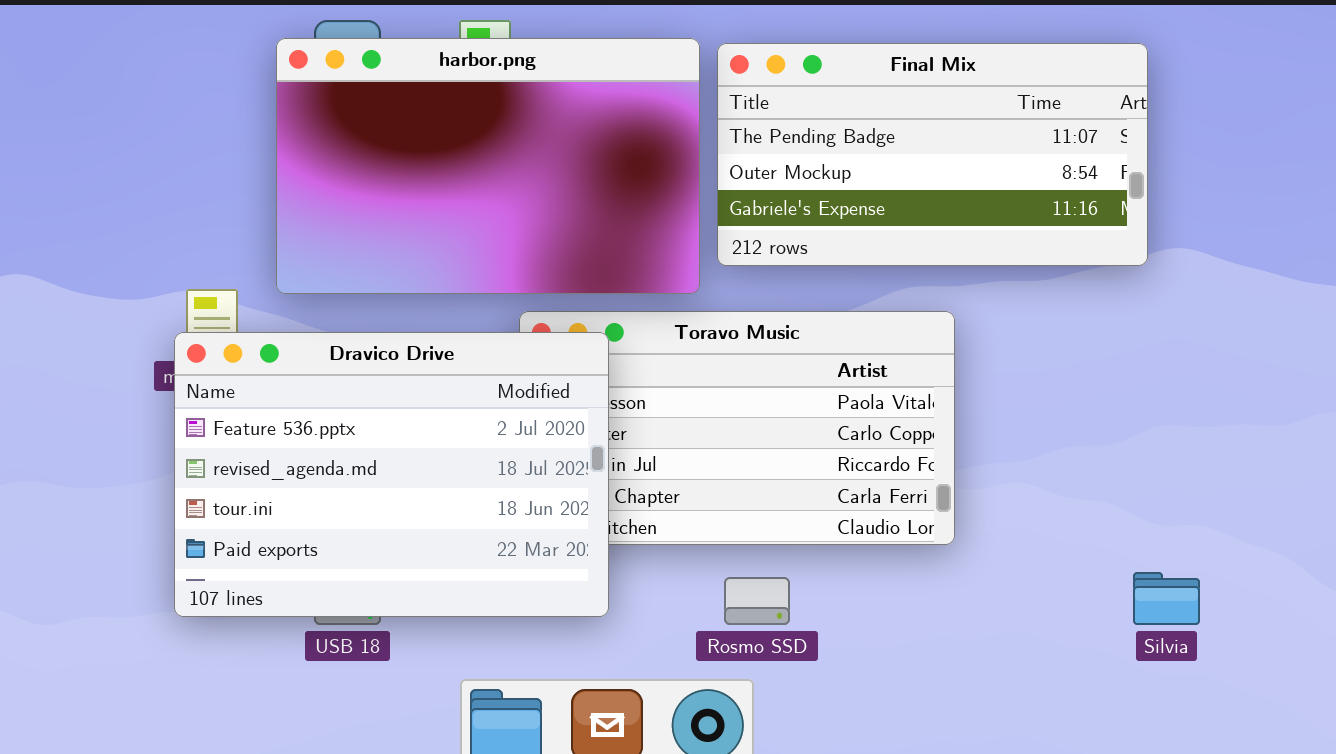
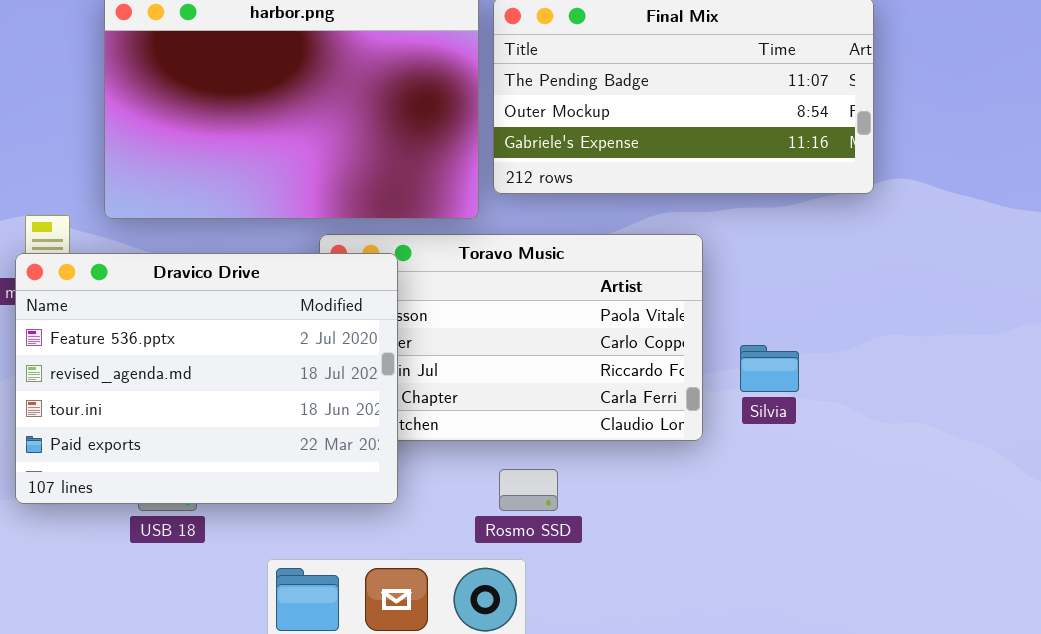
Silvia: [1133,572,1200,625] -> [740,345,799,392], moved

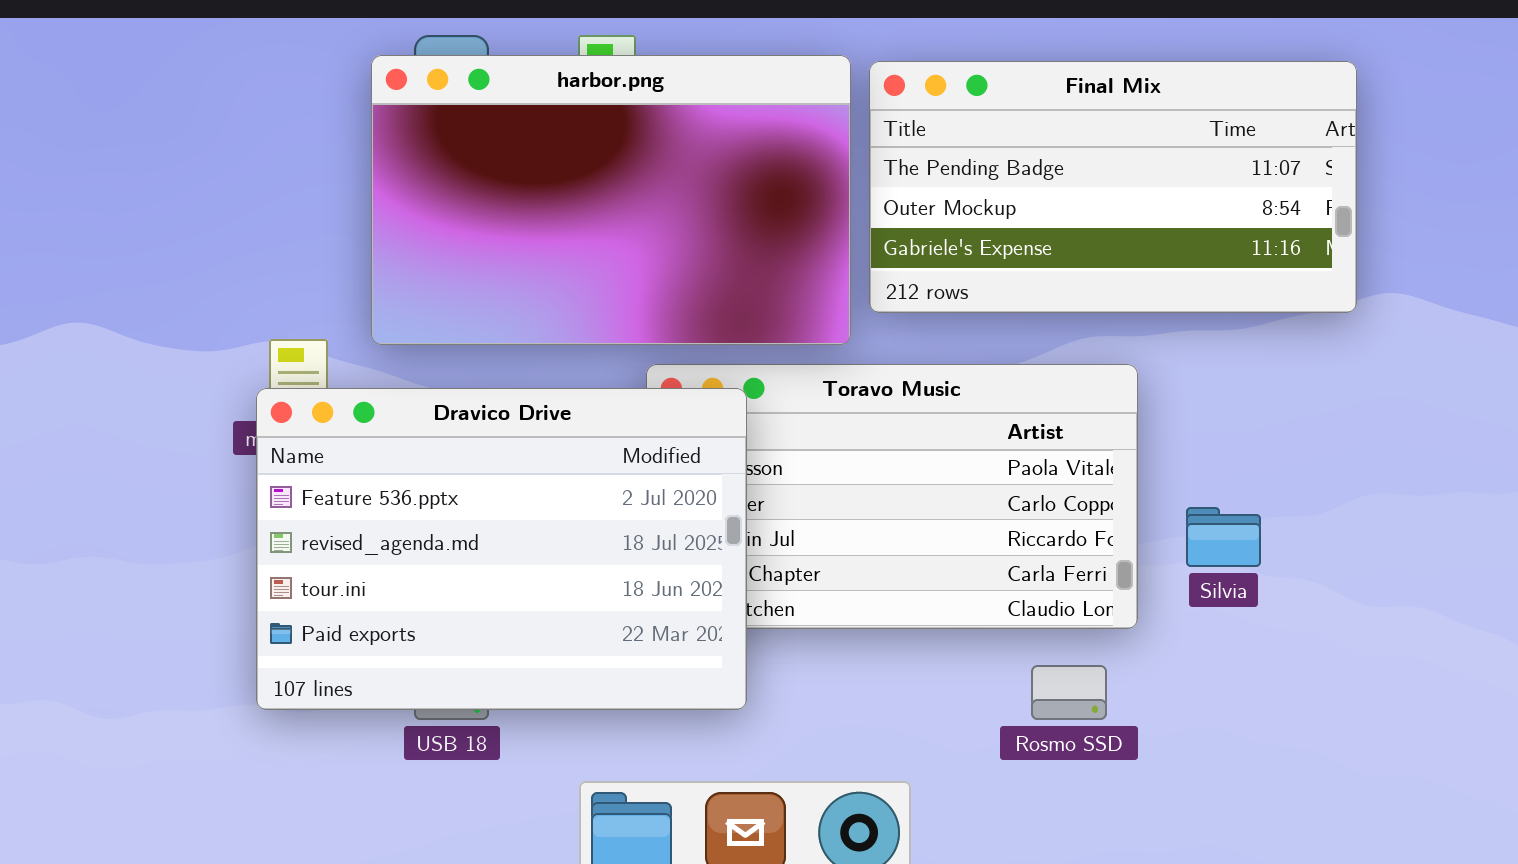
Rosmo SSD: [499,469,558,511] -> [1031,665,1107,720], moved

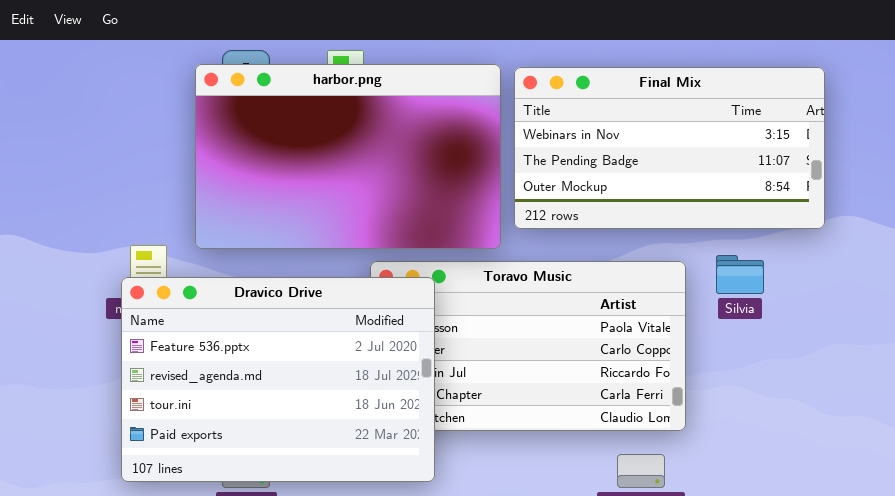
Final Mix: [869,61,1357,313] -> [514,67,825,229], scrolled up 1 row
Silvia: [1186,507,1261,567] -> [716,255,764,294], moved

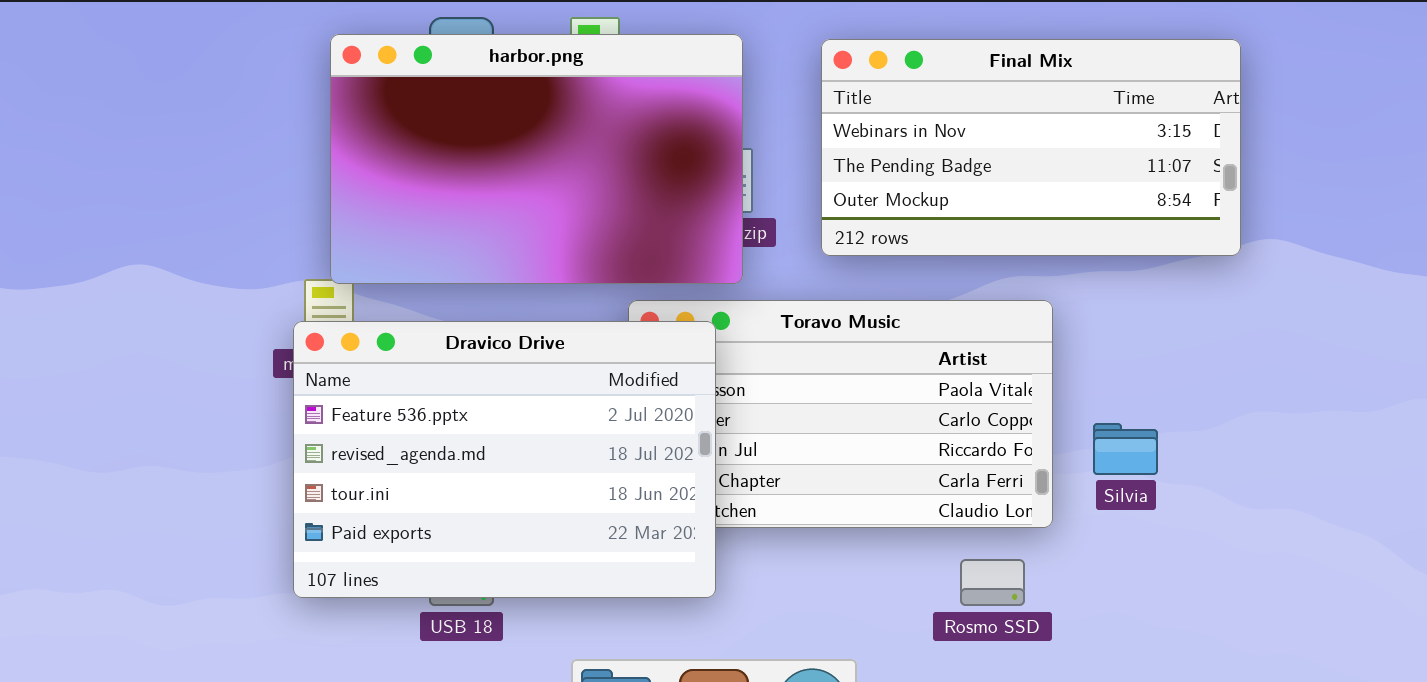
harbor.png: [195,64,501,249] -> [330,34,743,284], moved
Silvia: [716,255,764,294] -> [1093,423,1158,475], moved

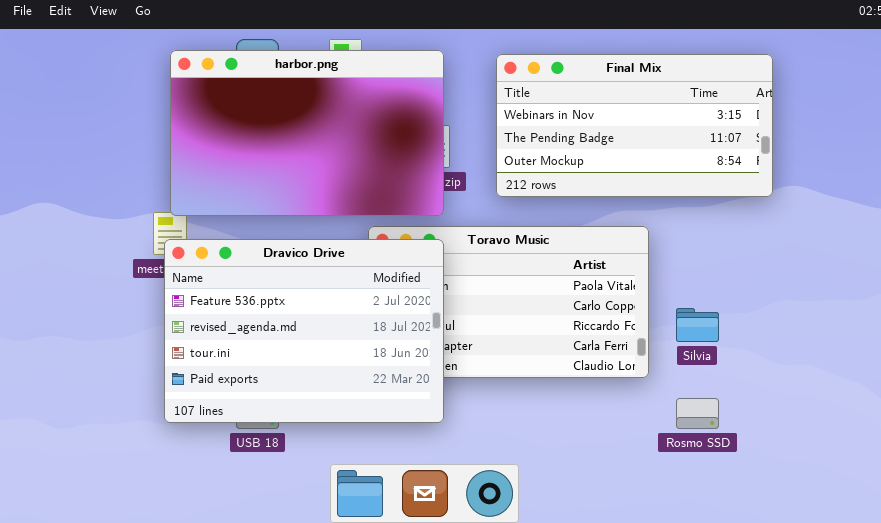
Dravico Drive: [293,321,716,598] -> [164,239,444,423], moved
Rosmo SSD: [960,559,1025,606] -> [676,398,719,429], moved

